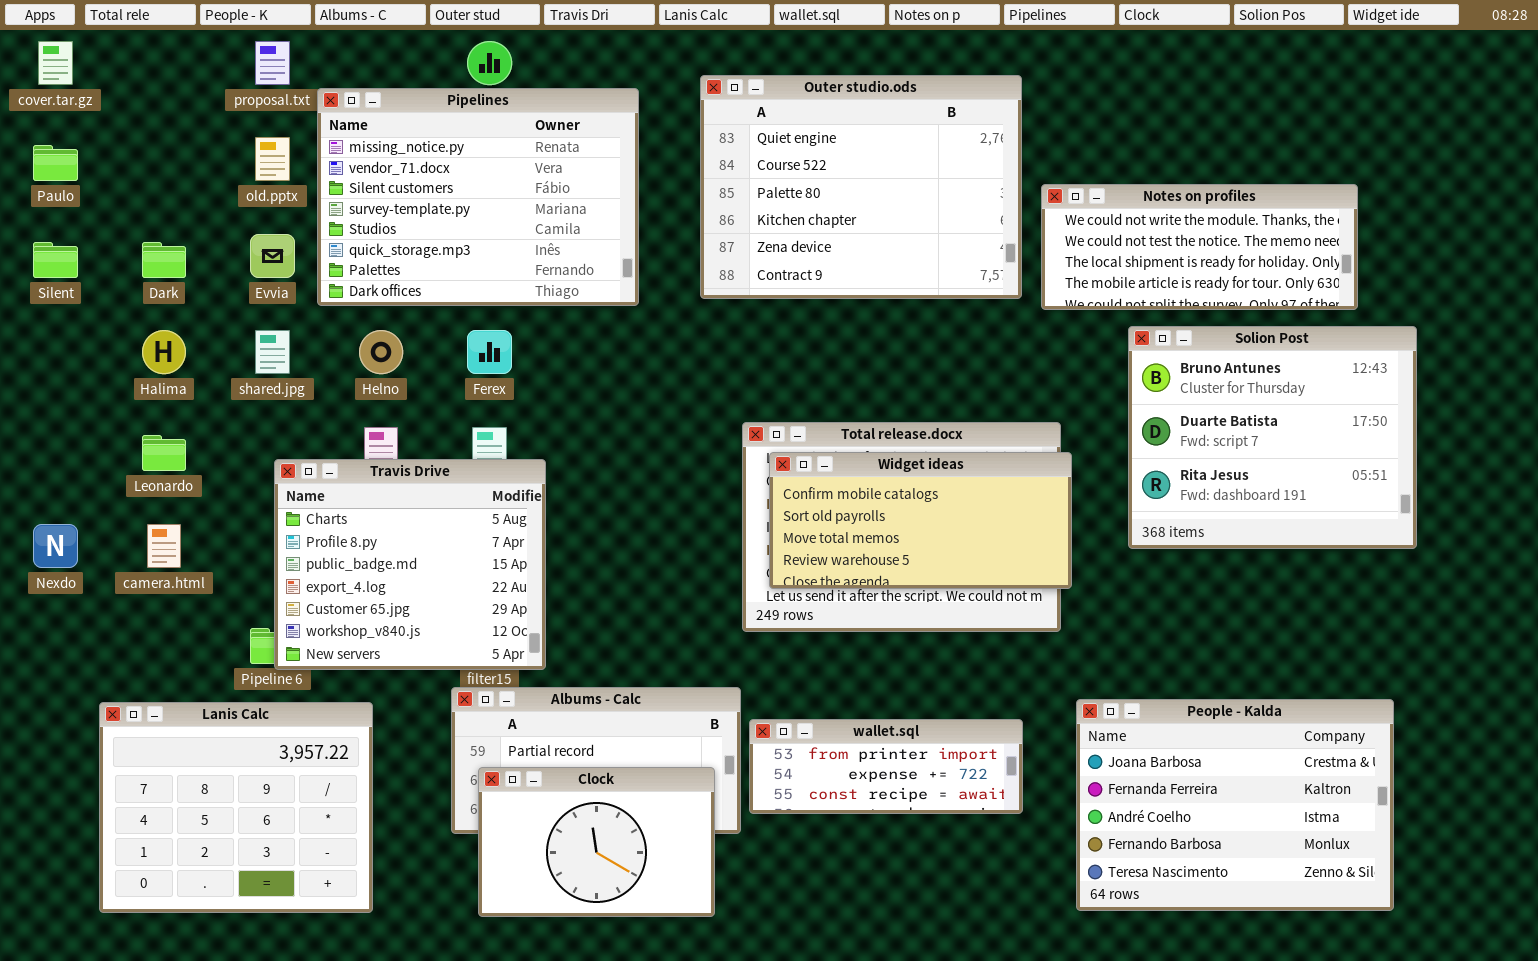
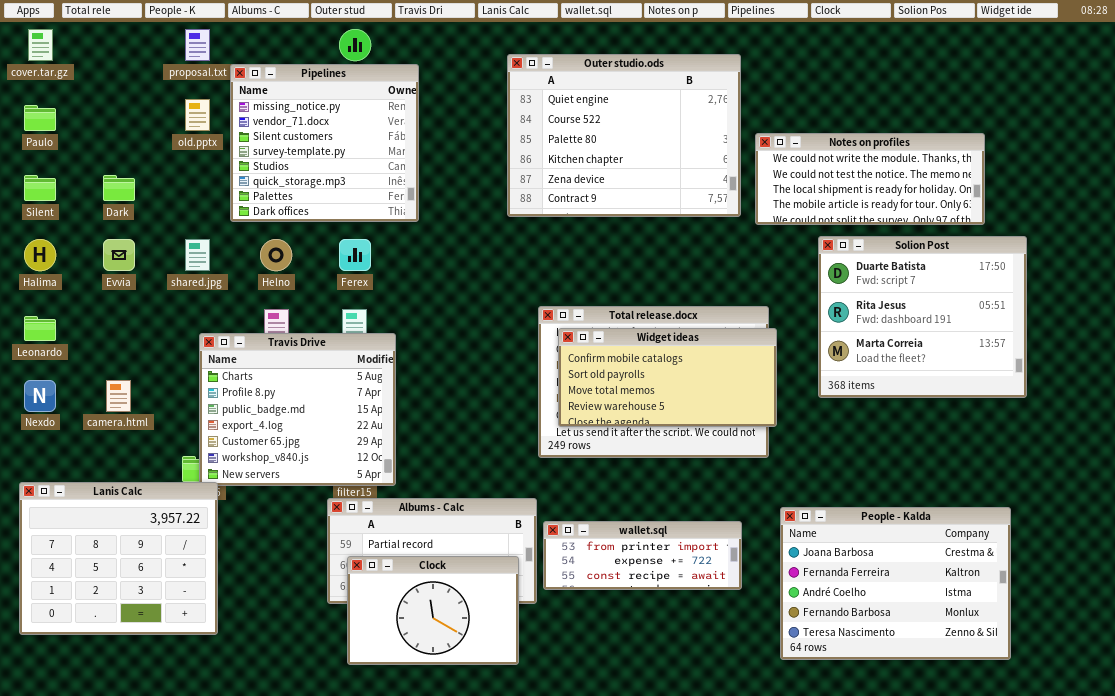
Pipelines: [317,88,639,306] -> [230,64,419,222], resized
Evvia: [250,234,295,278] -> [103,239,135,271], moved
Solion Post: [1128,326,1417,549] -> [818,236,1027,398], scrolled down 1 row
Halima: [142,330,186,374] -> [24,239,56,271], moved
Leonardo: [142,435,186,471] -> [24,316,56,341], moved
Lanis Calc: [99,702,373,913] -> [19,482,218,635], moved

